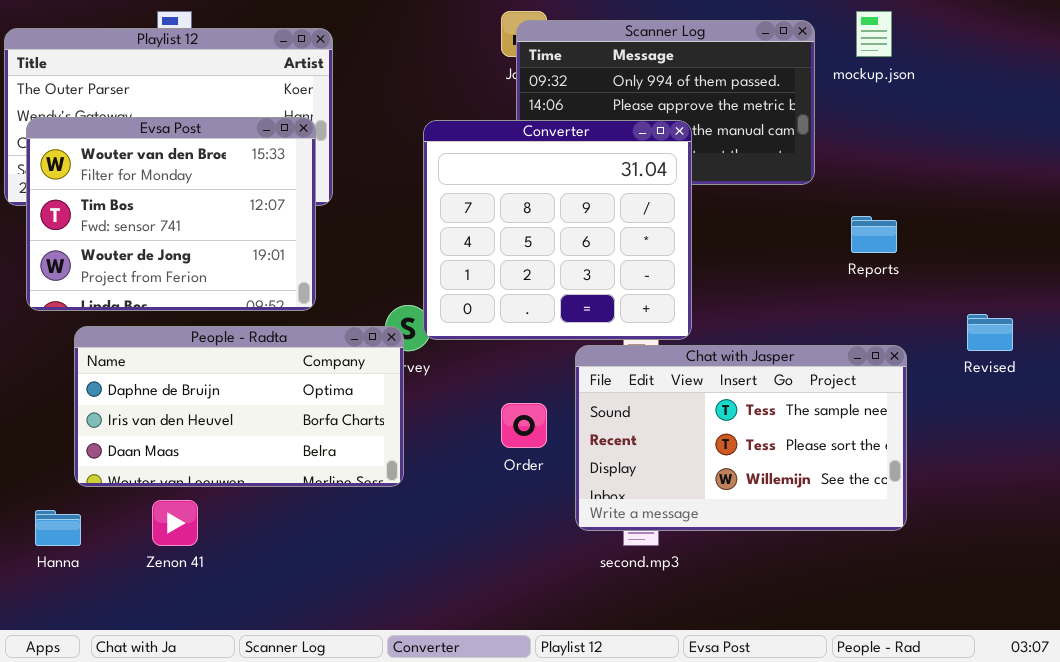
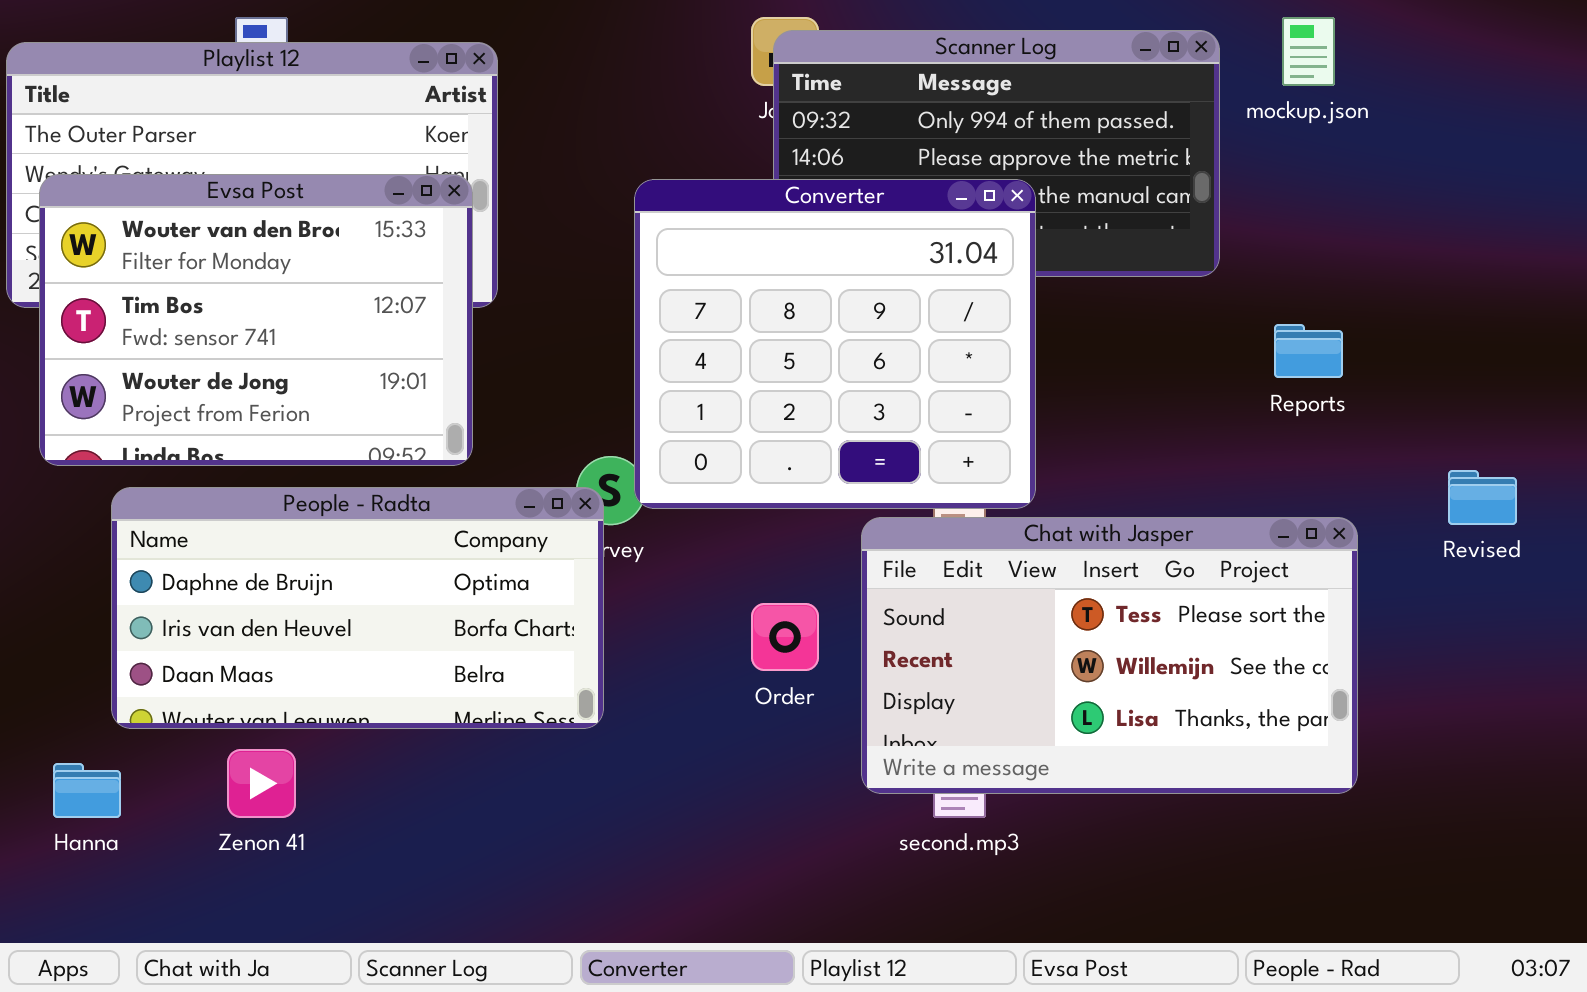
Chat with Jasper: [575,345,907,531] -> [861,517,1358,794], scrolled down 1 row

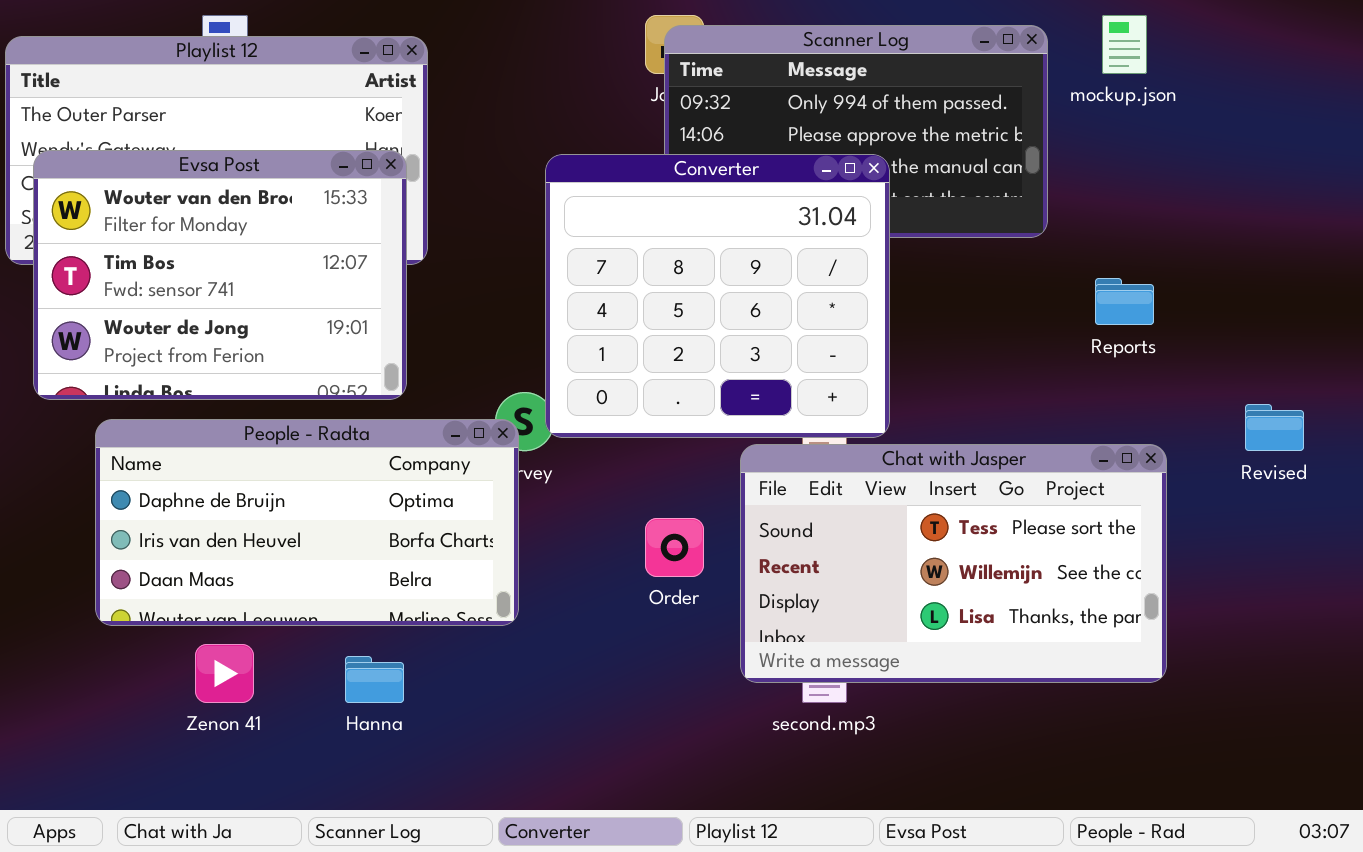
Hanna: [53,763,121,818] -> [345,656,404,703], moved

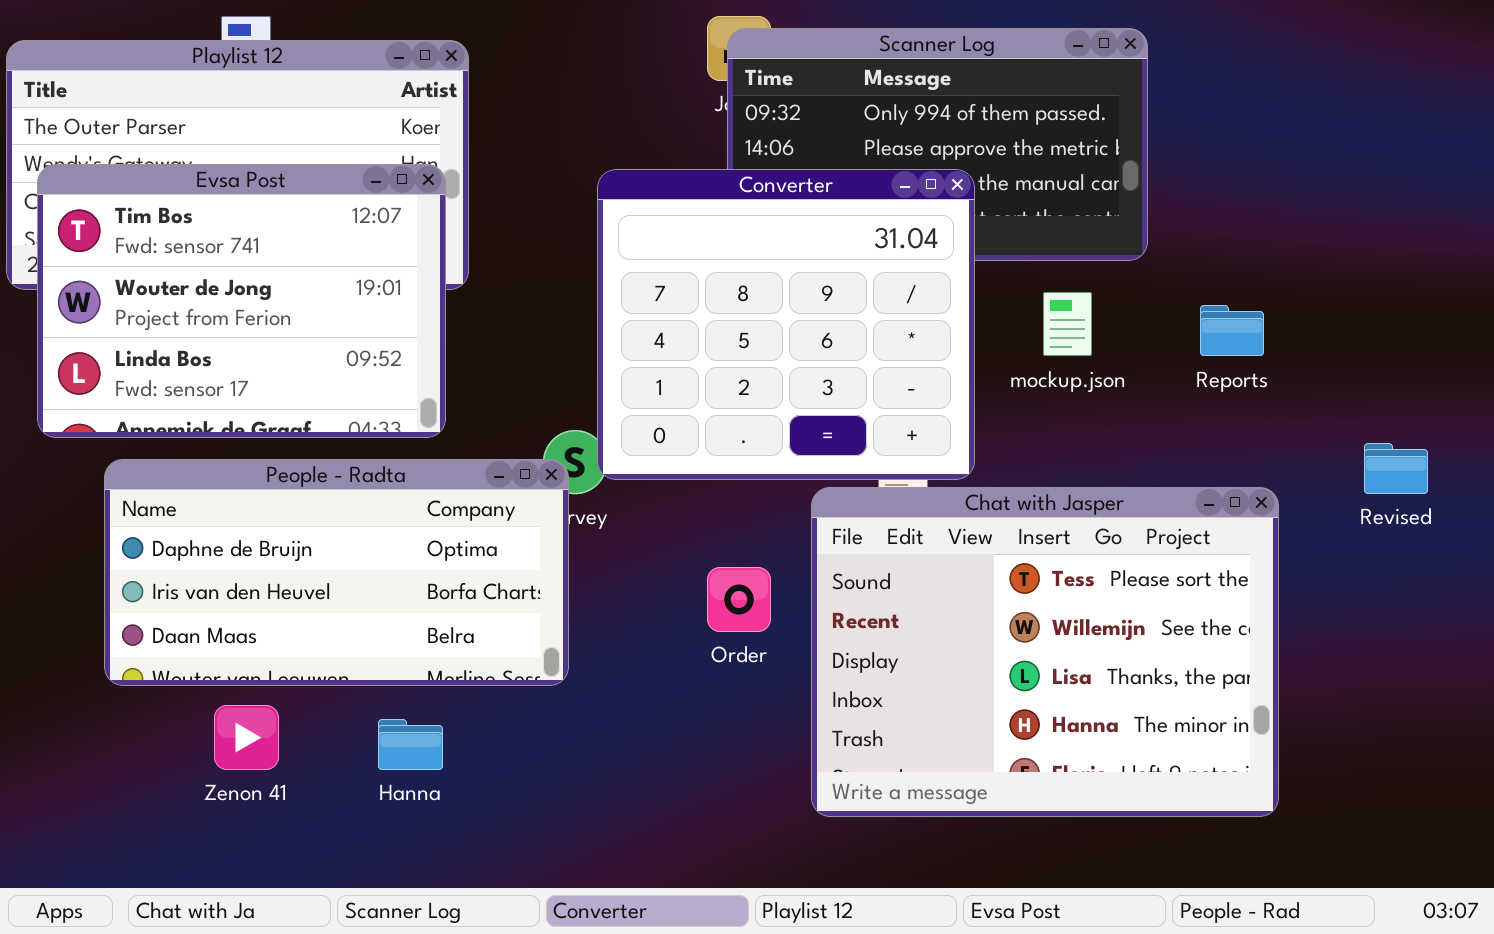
mockup.json: [1102,15,1147,74] -> [1043,292,1092,356], moved
Evsa Post: [33,150,407,400] -> [37,164,446,438], scrolled down 1 row
Chat with Jasper: [740,444,1167,683] -> [811,487,1279,817], resized

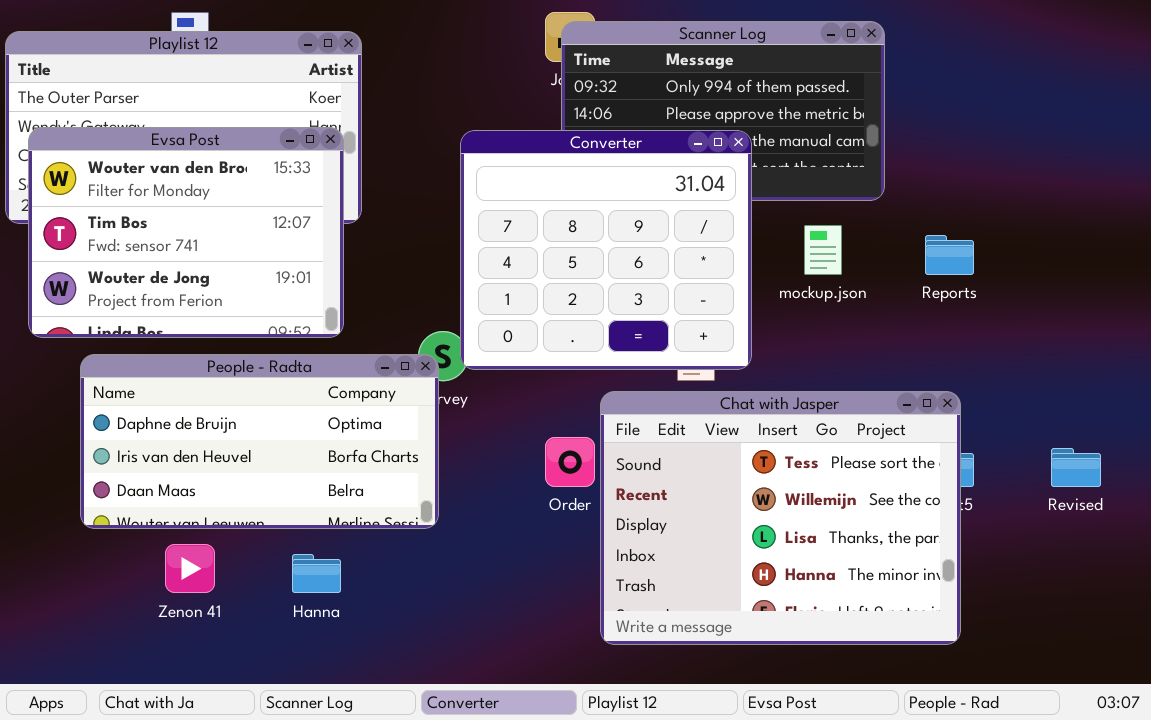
Evsa Post: [37,164,446,438] -> [28,127,344,338], scrolled up 1 row
Revised: [1364,443,1428,494] -> [1051,448,1101,487], moved
Chat with Jasper: [811,487,1279,817] -> [600,391,961,645], moved

